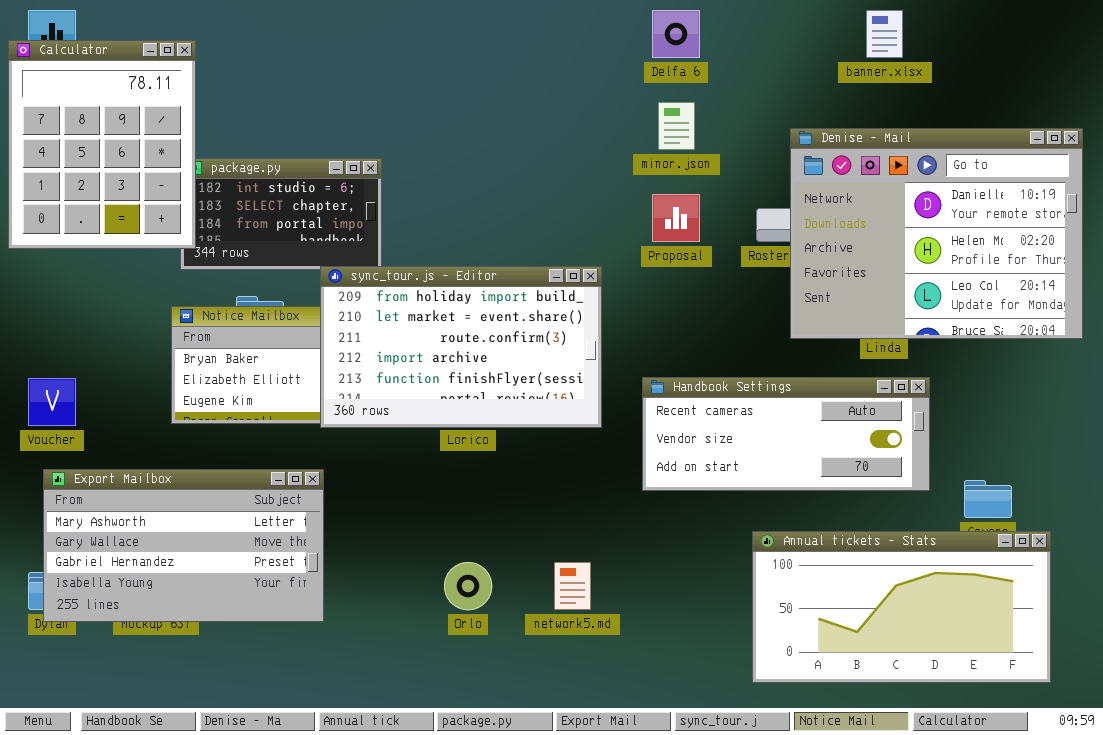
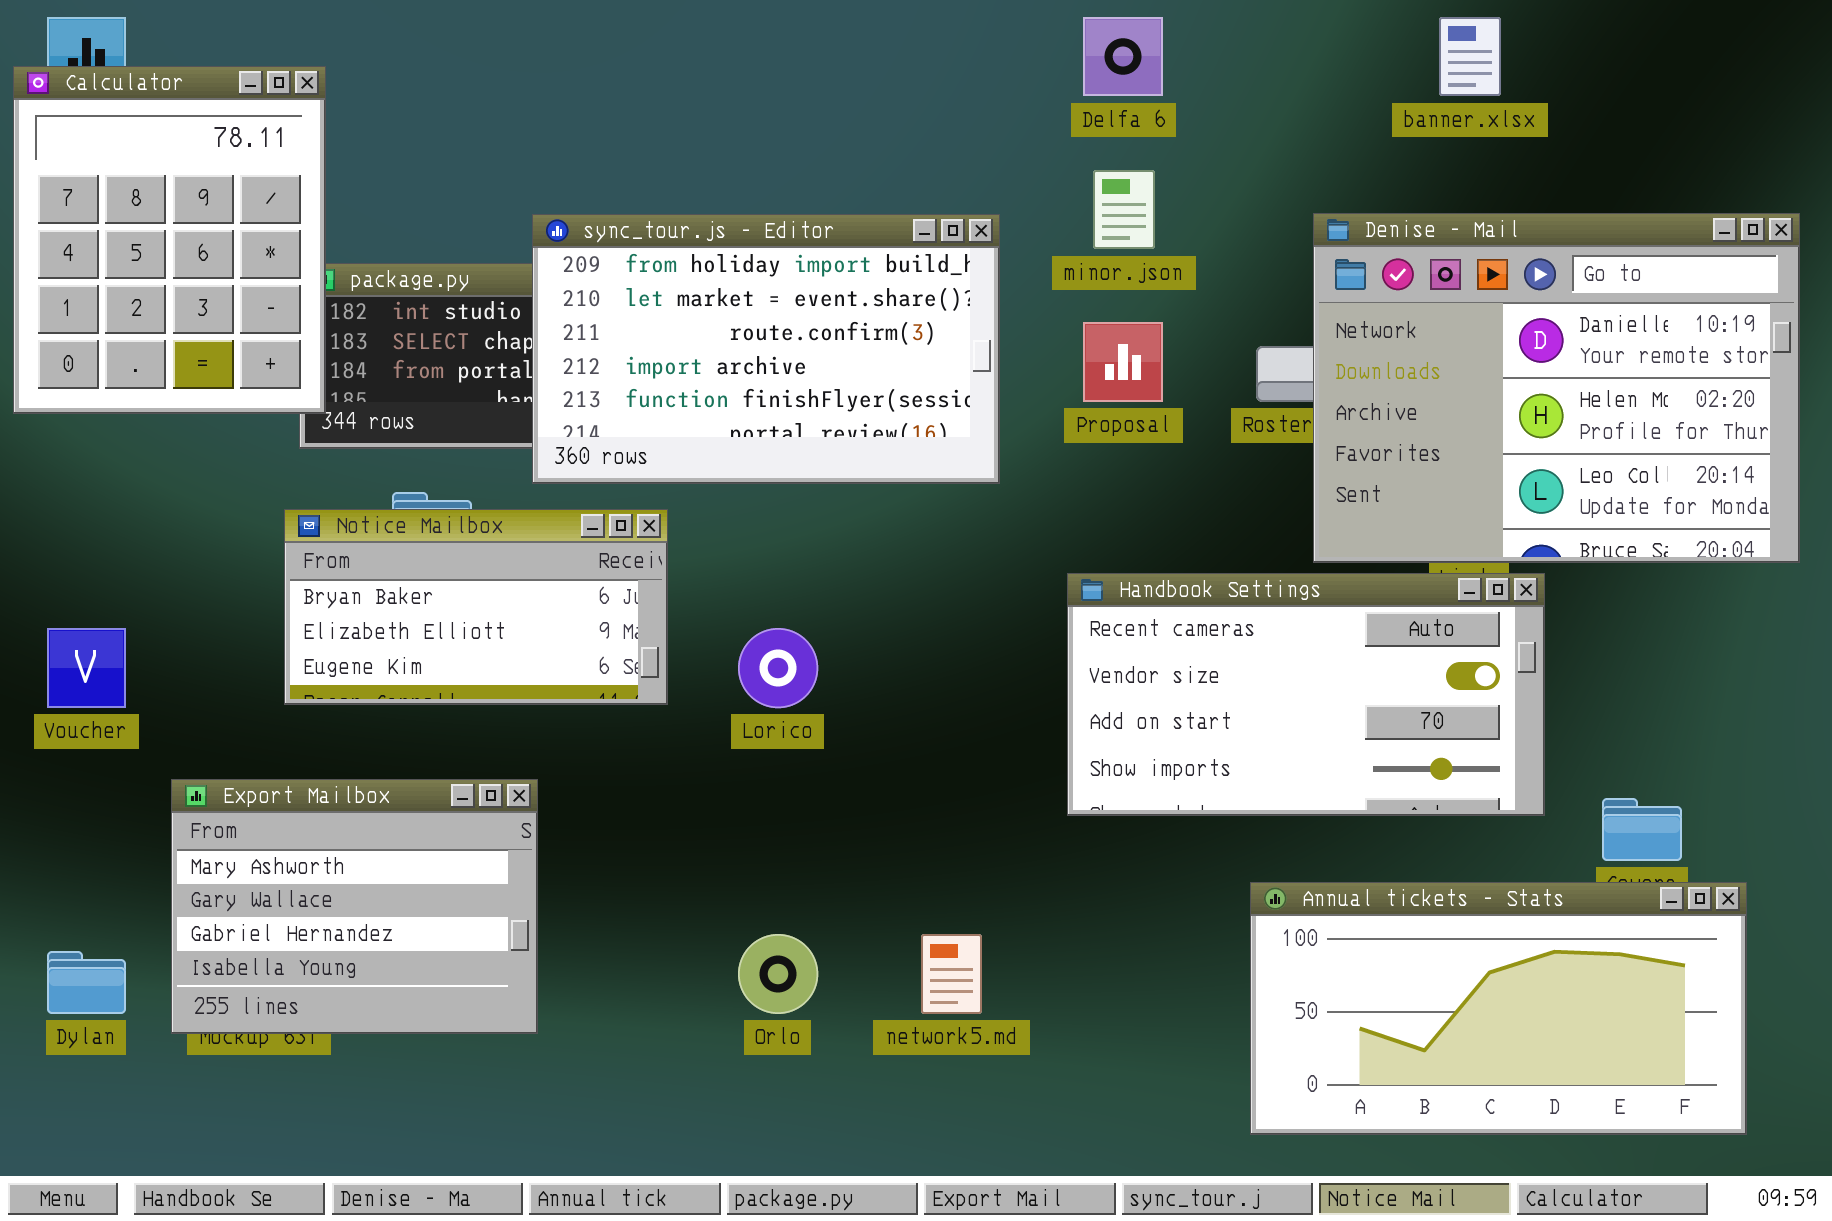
sync_tour.js - Editor: [320,266,602,428] -> [532,214,1000,484], moved
Handbook Settings: [642,377,930,491] -> [1067,573,1545,816], resized
Export Mailbox: [43,469,324,622] -> [171,779,538,1034], resized

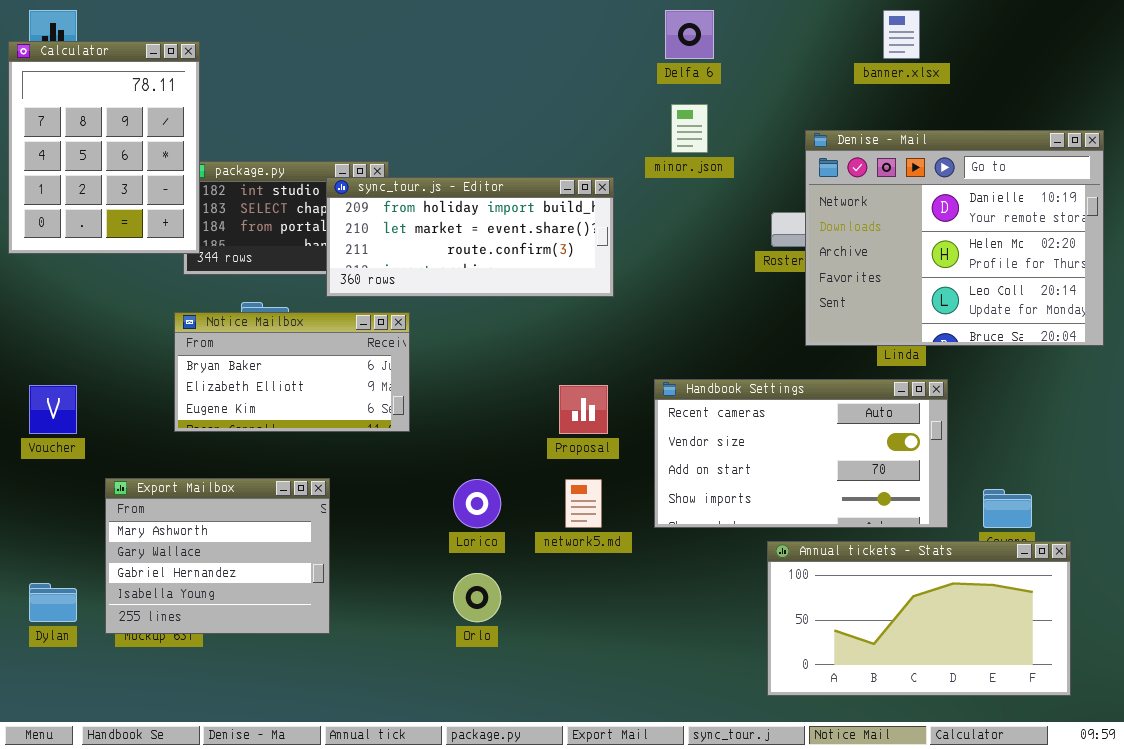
sync_tour.js - Editor: [532,214,1000,484] -> [326,177,614,297], resized
Proposal: [1083,322,1163,402] -> [559,385,608,434], moved
Handbook Settings: [1067,573,1545,816] -> [654,379,948,528], moved
Lorico: [738,628,818,708] -> [453,479,501,528], moved
network5.md: [921,934,982,1014] -> [565,479,602,528], moved

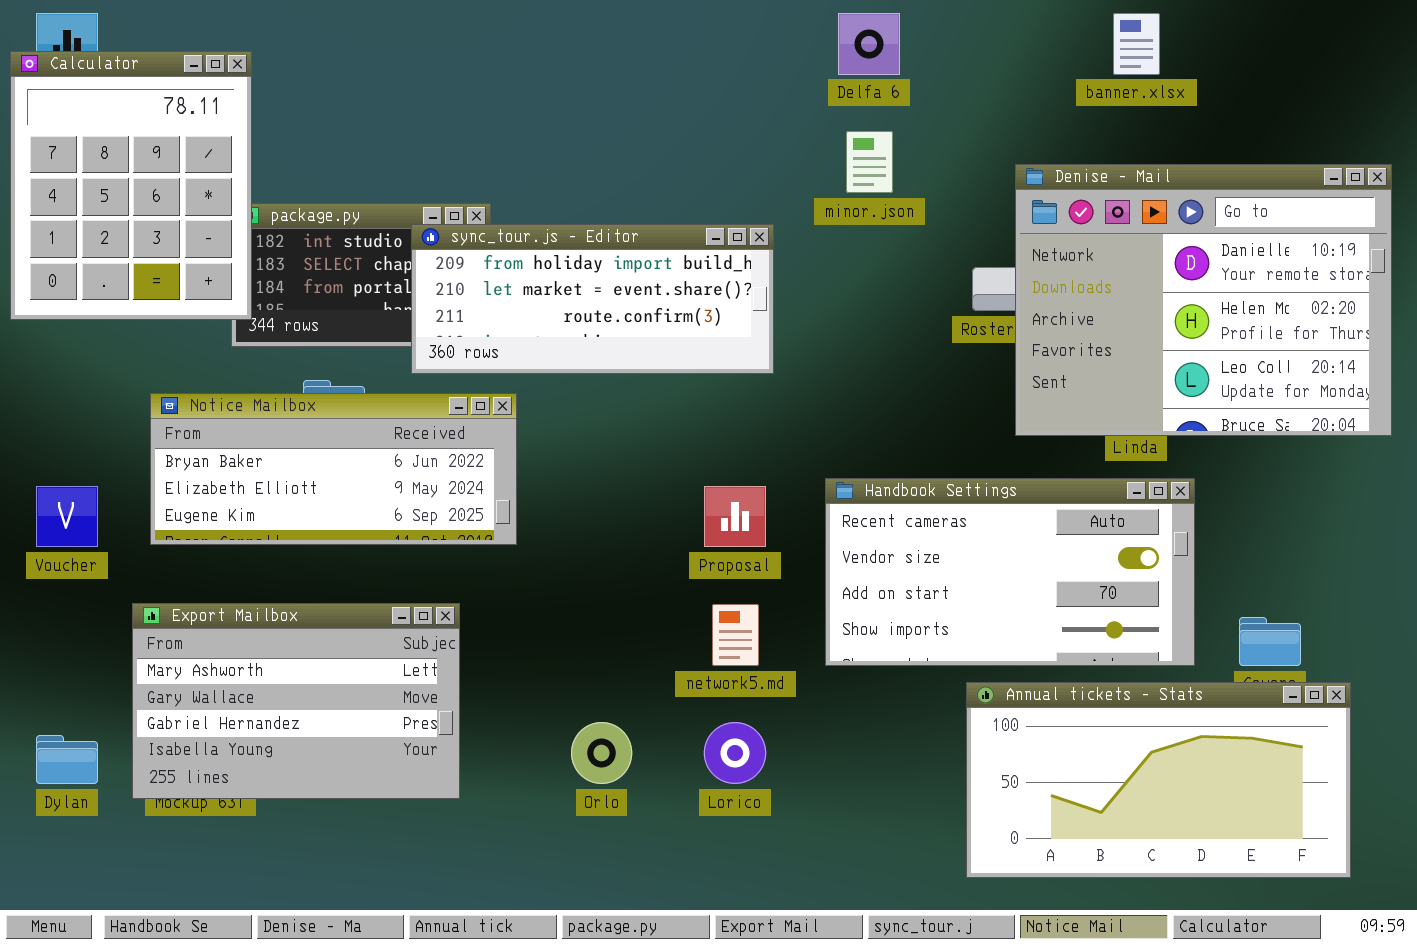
Notice Mailbox: [174,312,410,432] -> [150,393,517,545], resized
Export Mailbox: [105,478,330,634] -> [132,603,460,799], resized
Lorico: [453,479,501,528] -> [704,722,766,784], moved

